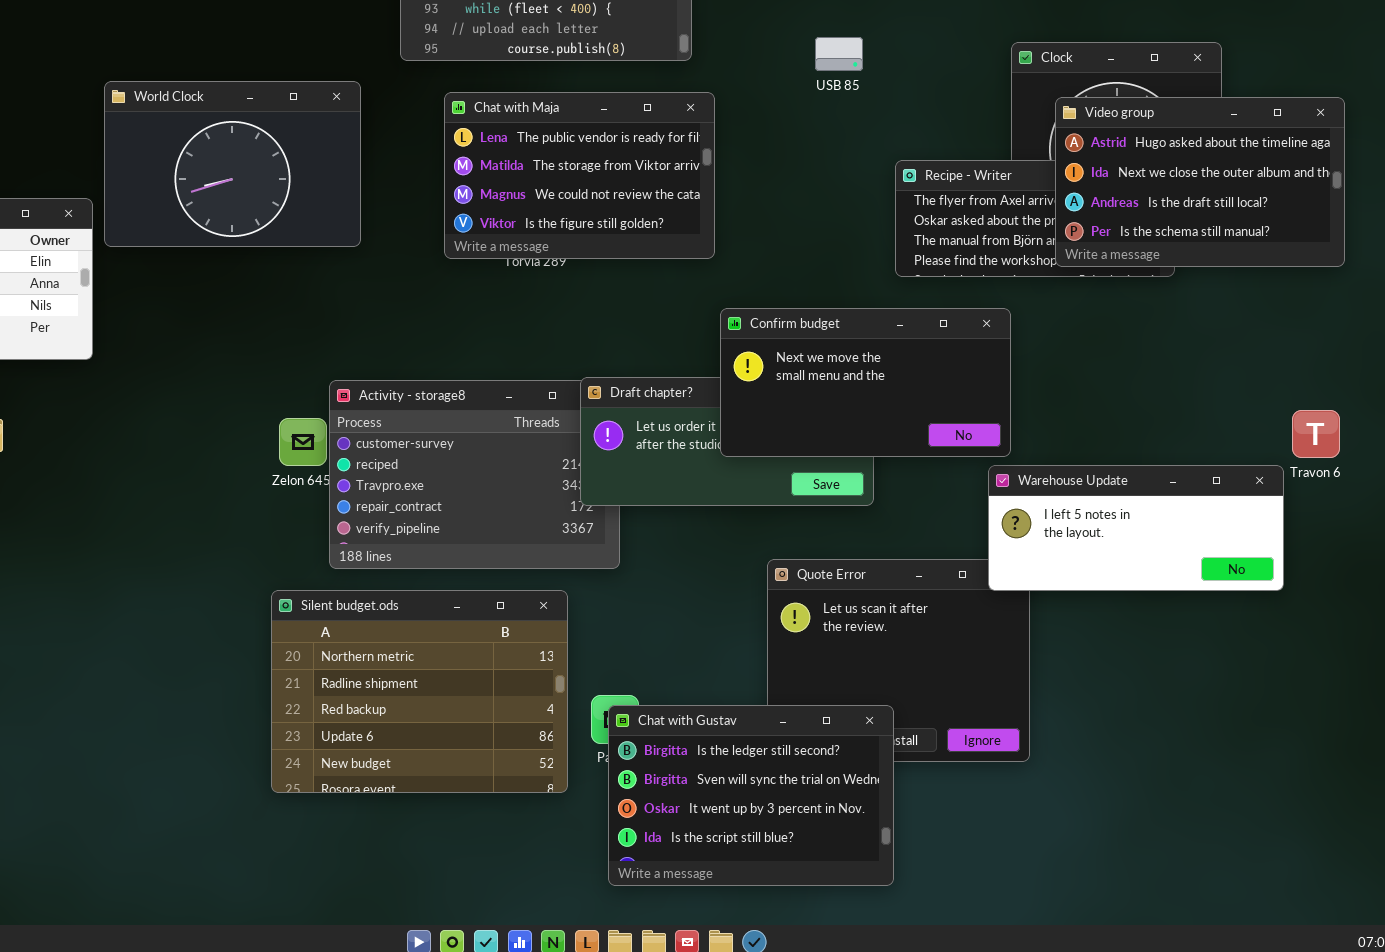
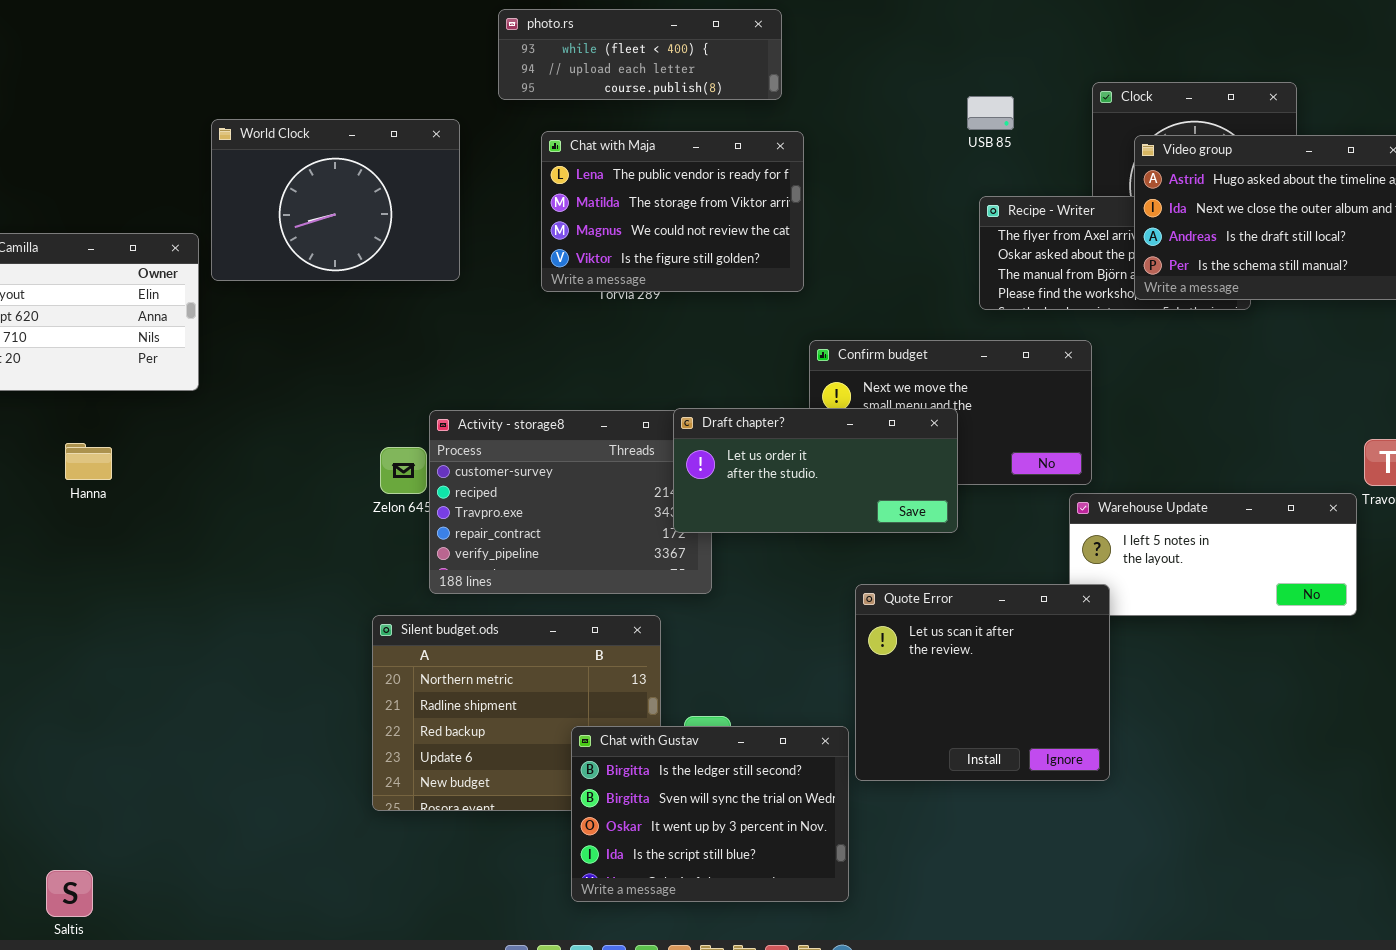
USB 85: [815,37,863,71] -> [967,96,1014,130], moved
Draft chapter?: [580,377,874,506] -> [673,408,958,533], raised
Quote Error: [767,559,1030,762] -> [855,584,1110,781], raised
Chat with Gustav: [608,705,894,886] -> [571,726,849,902], moved

